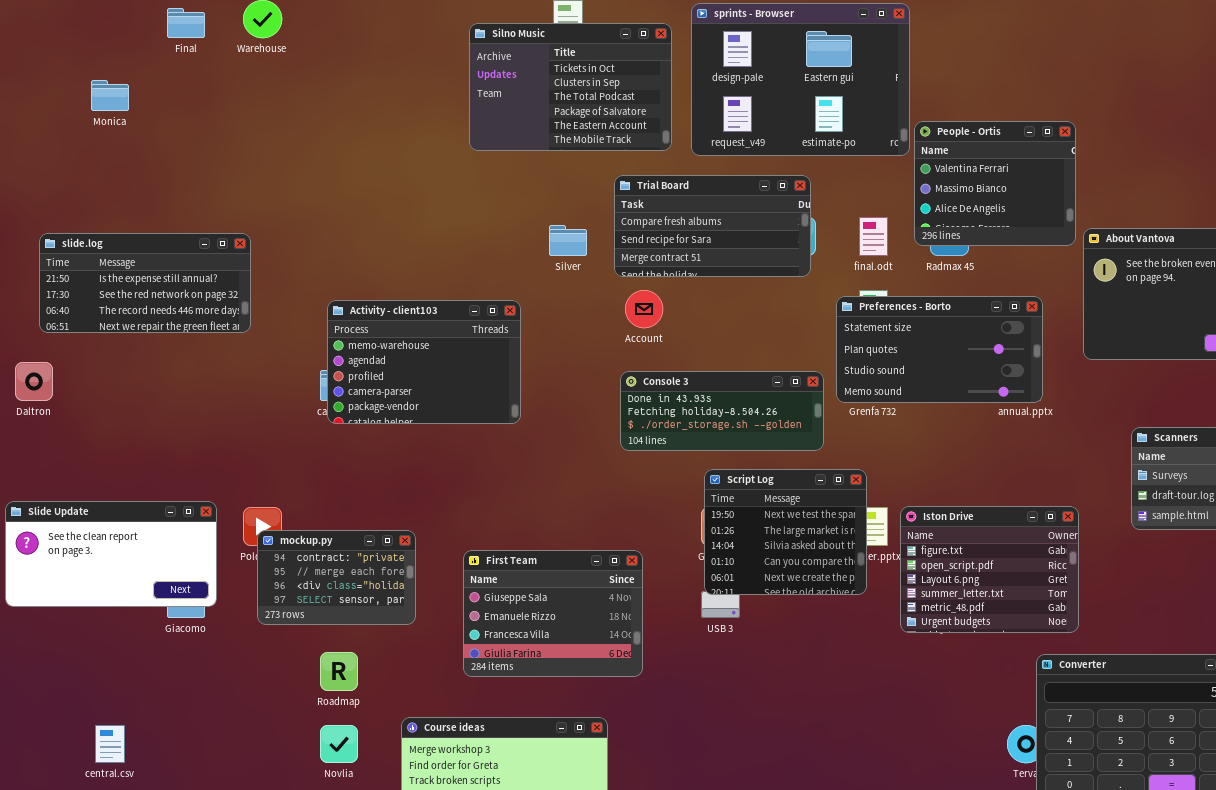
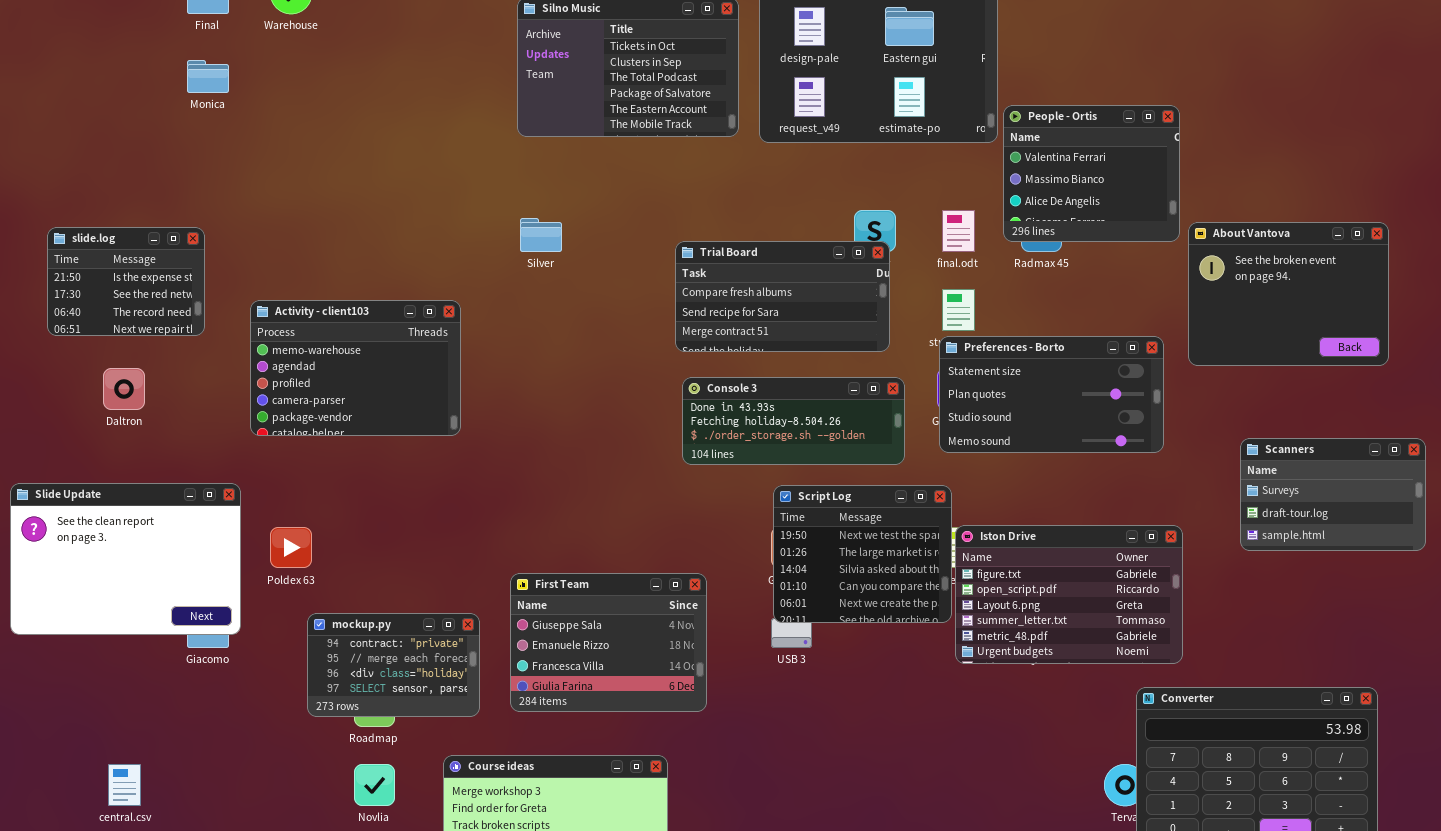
Monica: [91,80,129,111] -> [187,60,229,93], moved
Trial Board: [614,175,811,277] -> [675,241,890,352], moved
Silver: [549,225,587,256] -> [520,218,562,252], moved
slide.log: [39,233,251,333] -> [47,227,205,336], resized
Preferences - Borto: [836,296,1043,403] -> [939,336,1164,453], moved
Activity - client103: [327,300,521,424] -> [250,300,461,436], moved
Daltron: [15,362,53,401] -> [103,368,145,410], moved
Slide Update: [5,501,217,607] -> [10,483,241,635], resized
Iston Drive: [900,506,1079,633] -> [955,525,1183,664], resized
mockup.py: [257,530,416,625] -> [307,613,480,717], moved

